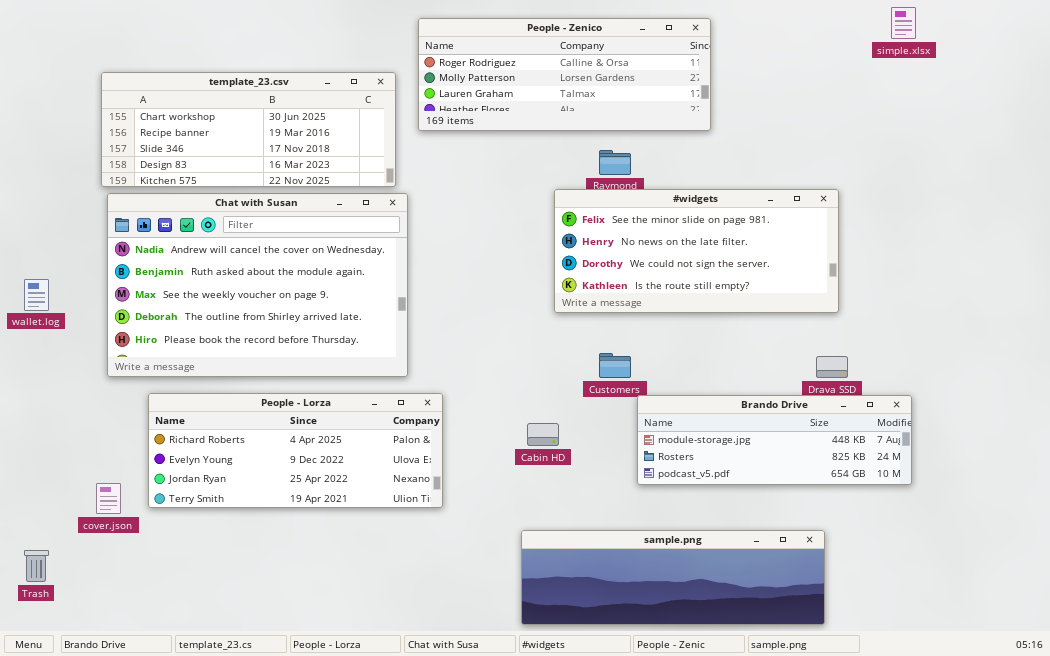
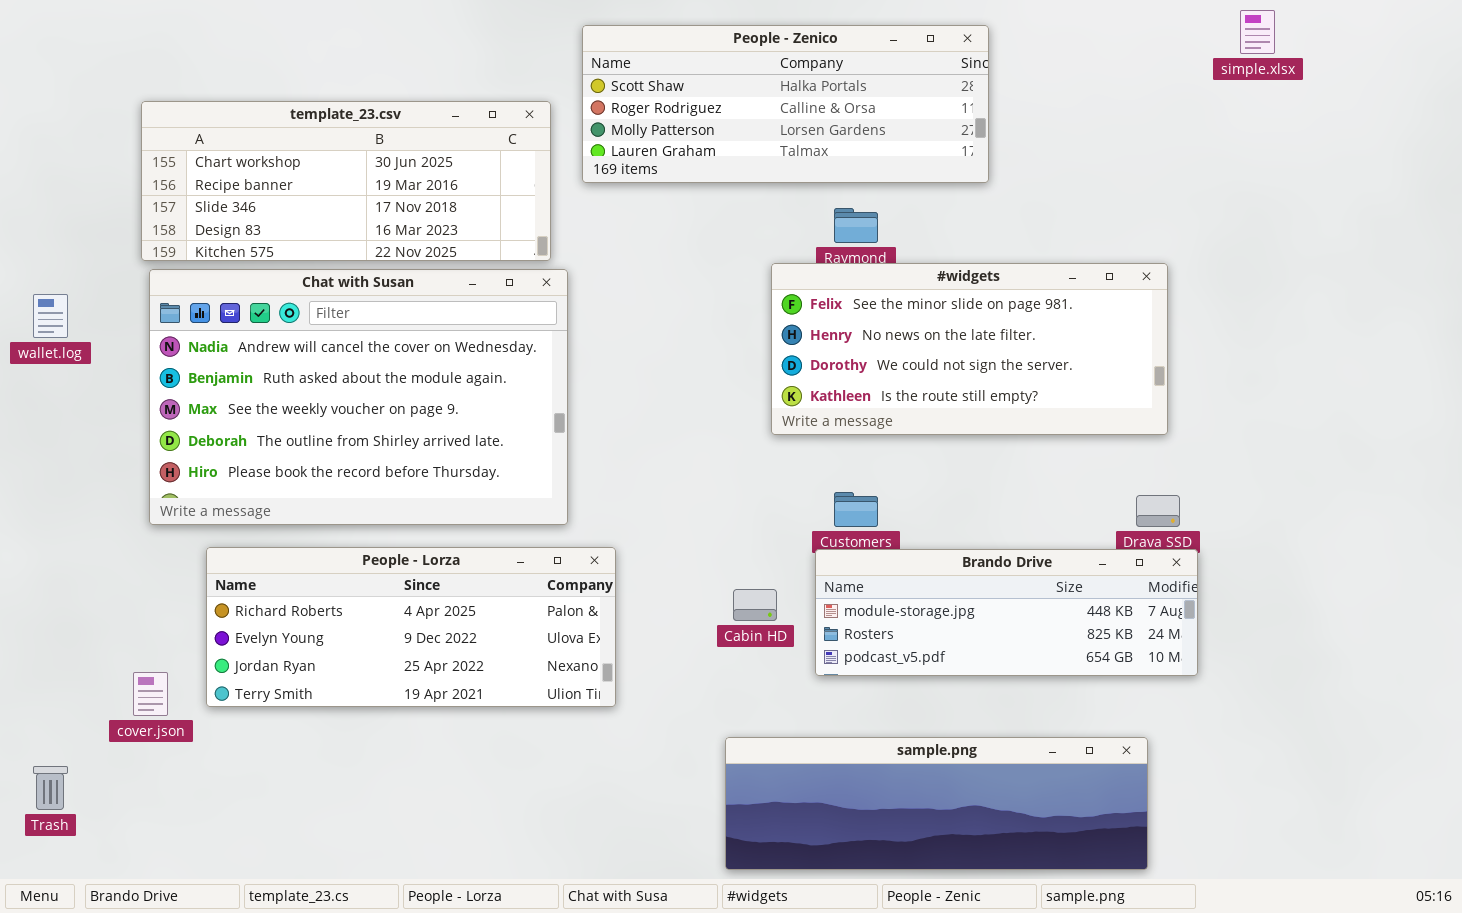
People - Zenico: [418,18,711,131] -> [582,25,989,183], scrolled up 1 row
wallet.log: [24,279,49,311] -> [33,294,68,338], moved
Brando Drive: [637,395,912,485] -> [815,549,1198,676], moved

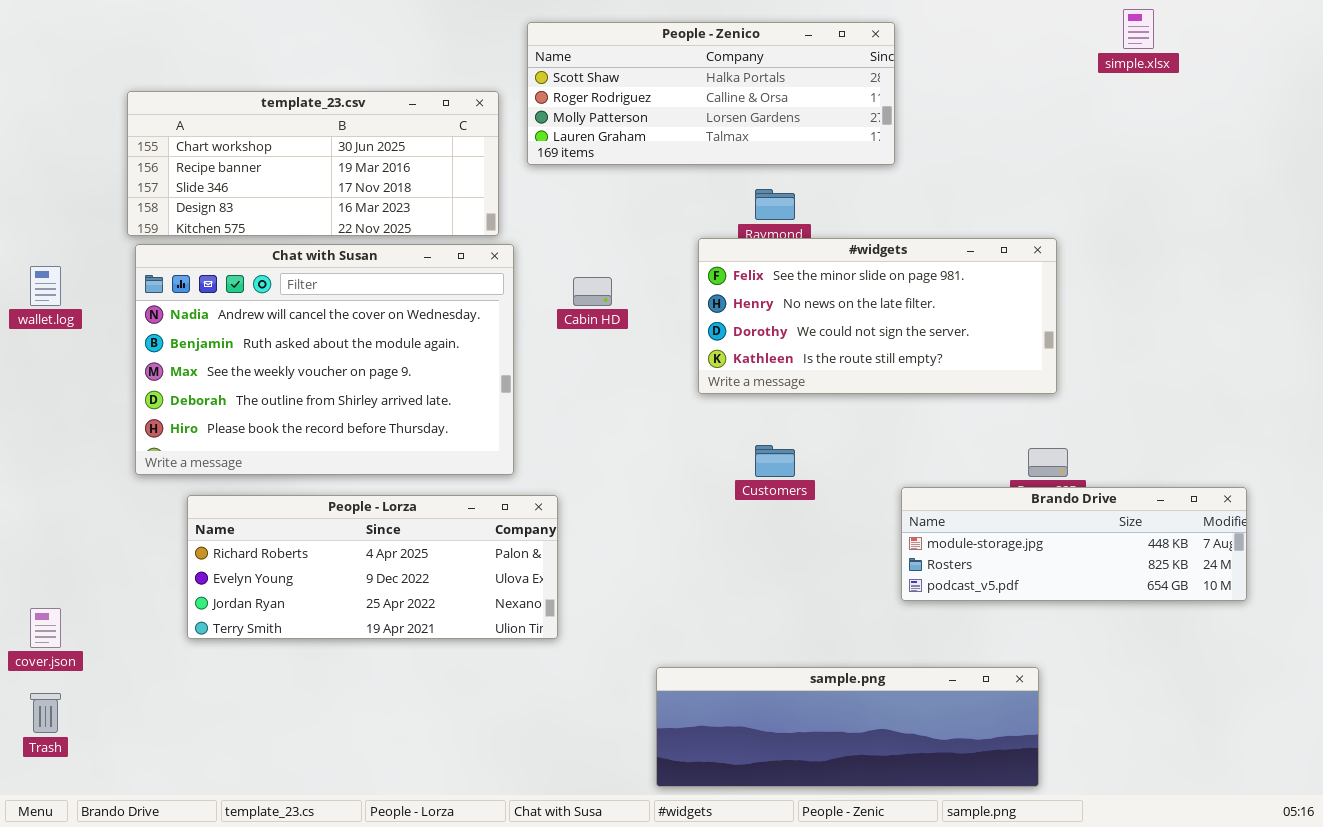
Brando Drive: [815,549,1198,676] -> [901,487,1247,601], moved
Cabin HD: [733,589,777,621] -> [573,277,612,306], moved
cover.json: [133,672,168,716] -> [30,608,61,648], moved

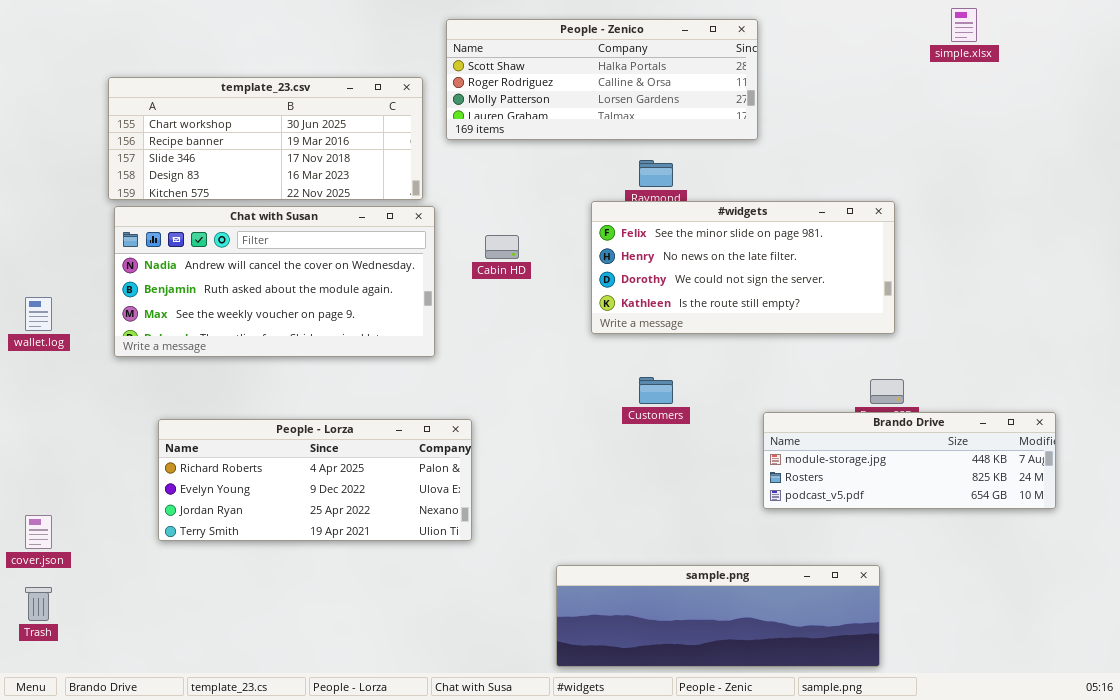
Chat with Susan: [135,244,514,475] -> [114,206,435,357], resized
wallet.log: [30,266,61,306] -> [25,297,52,331], moved

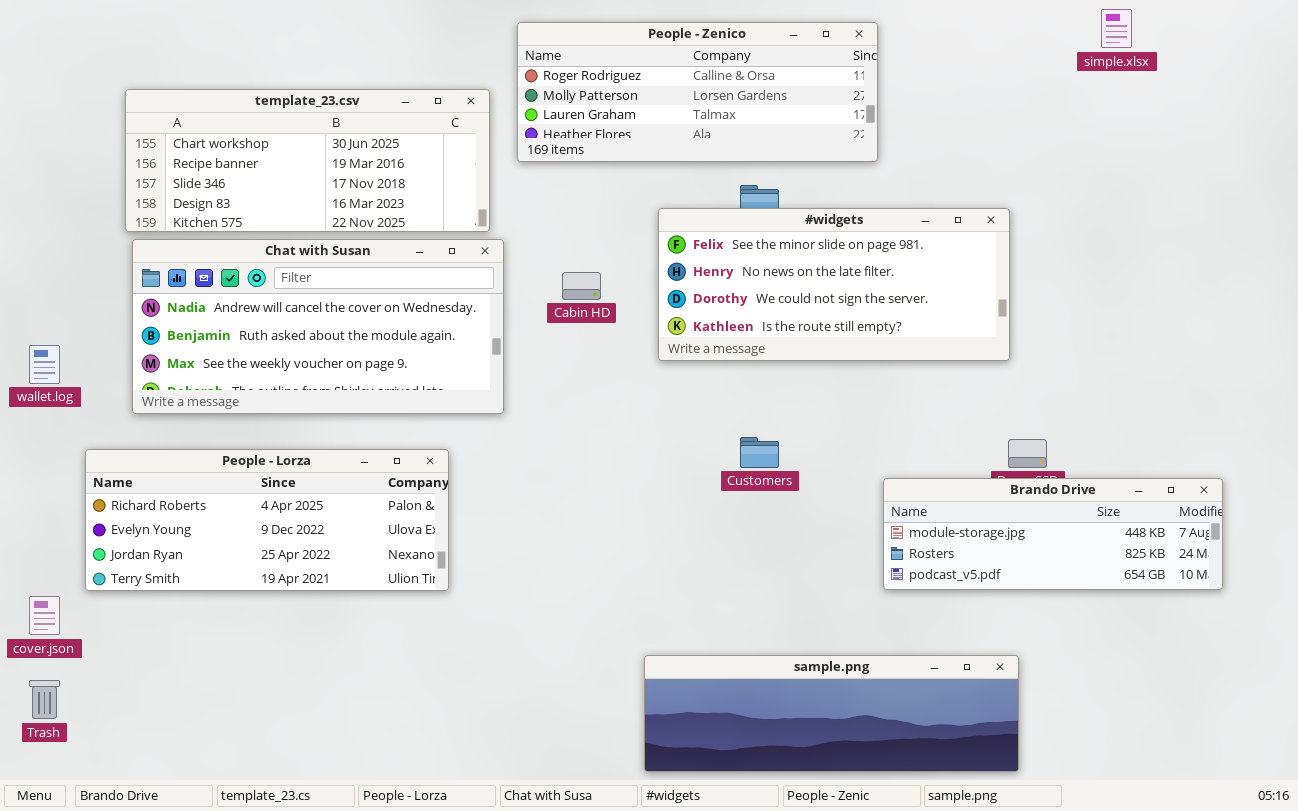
People - Zenico: [446,19,758,140] -> [517,22,878,162], scrolled down 1 row
#widgets: [591,201,895,334] -> [658,208,1010,361], moved
People - Lorza: [158,419,472,541] -> [85,449,449,591], moved

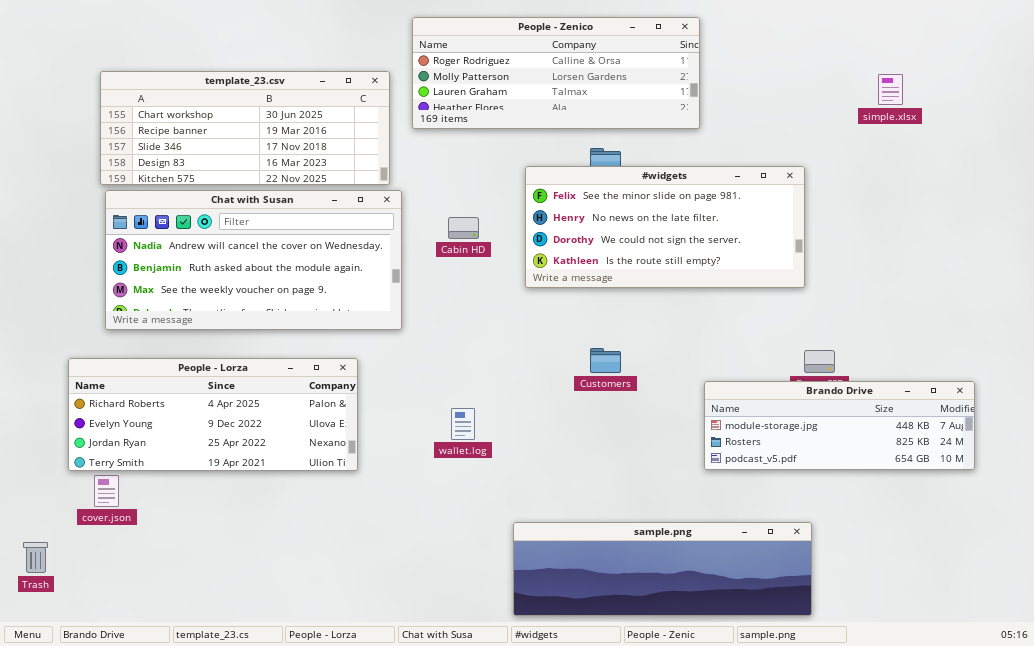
simple.xlsx: [1101,9,1132,48] -> [878,74,903,105], moved
wallet.log: [29,345,60,384] -> [451,408,475,440], moved
cover.json: [29,596,60,635] -> [94,475,119,507], moved

